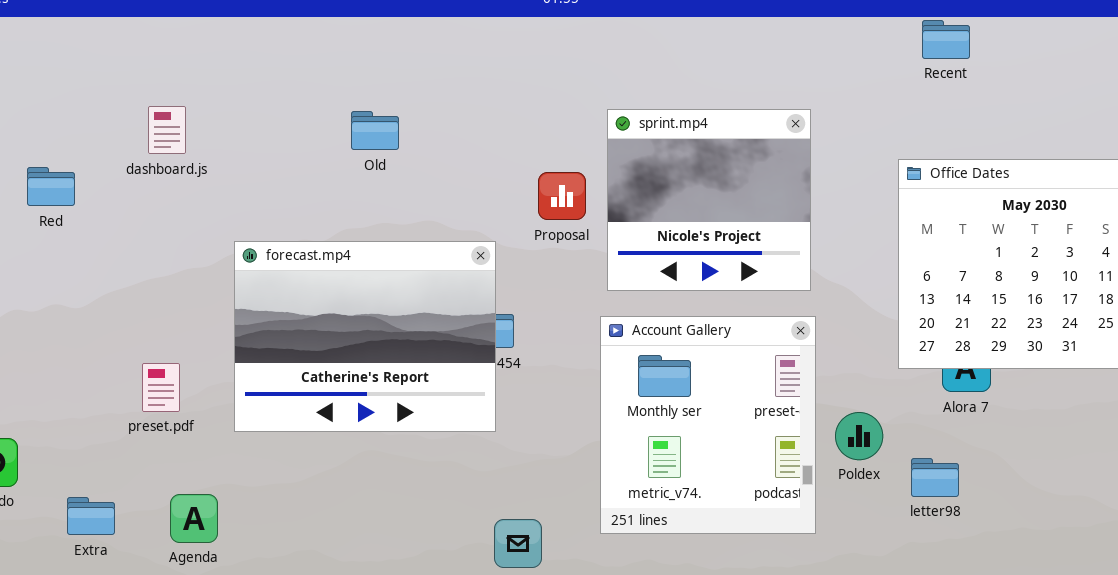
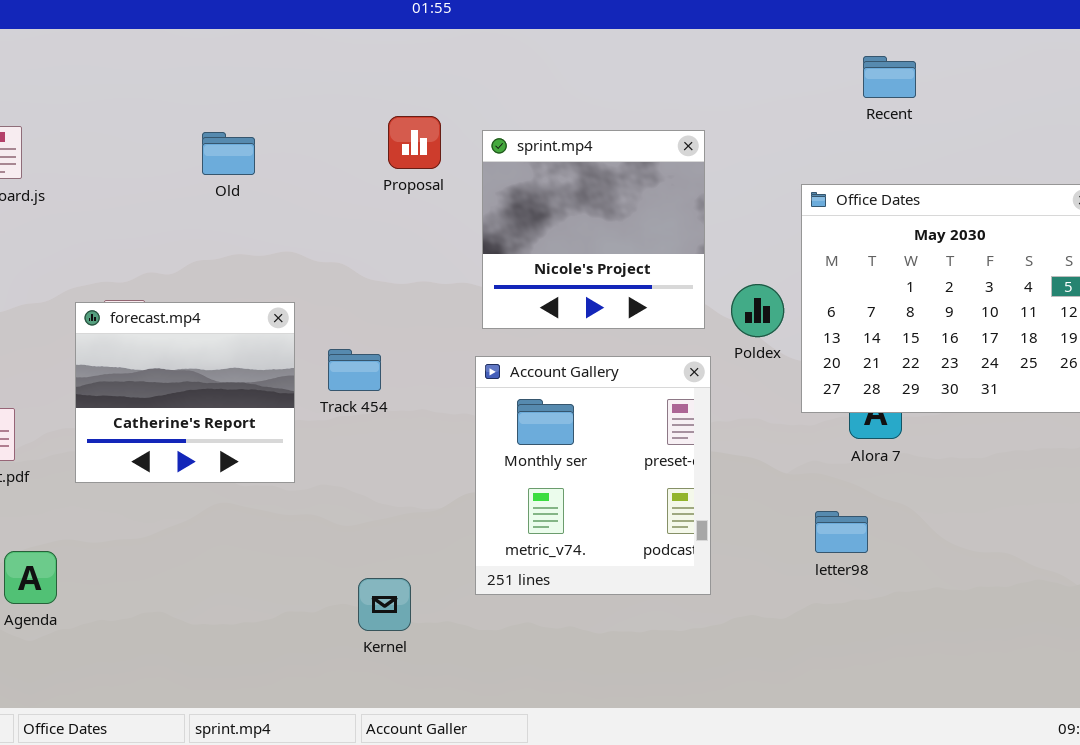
Recent: [922,20,970,59] -> [863,56,916,98], moved
Proposal: [538,172,586,220] -> [388,116,441,169], moved
forecast.mp4: [234,241,496,432] -> [75,302,295,483], resized
Poldex: [835,412,883,460] -> [731,284,784,337], moved

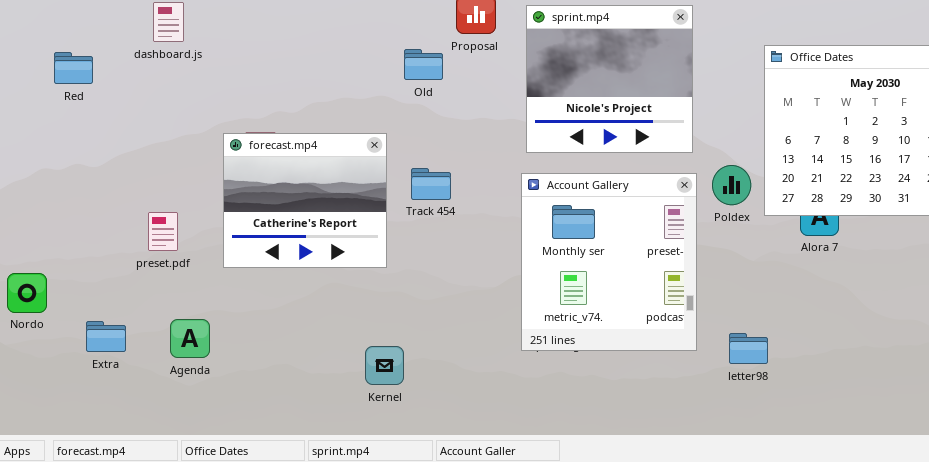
Old: [202,132,255,175] -> [404,49,443,80], moved
Poldex: [731,284,784,337] -> [712,165,751,205], moved
letter98: [815,511,868,553] -> [729,333,768,364], moved
Kernel: [358,578,411,631] -> [365,346,404,385], moved

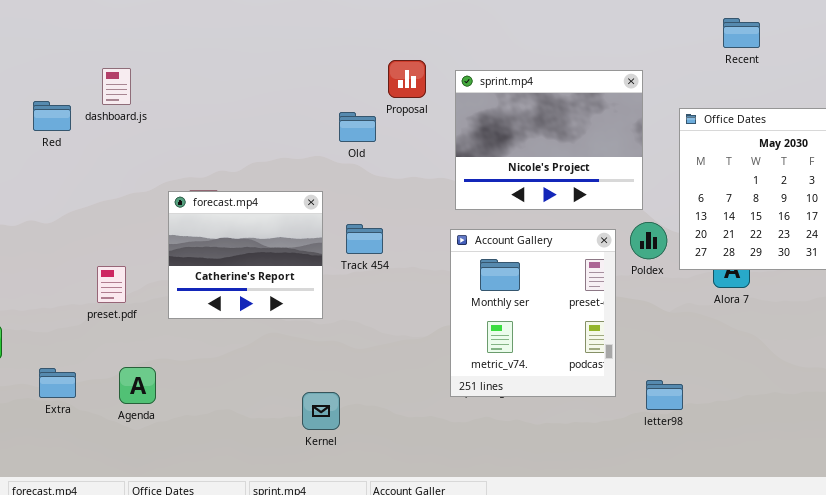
sprint.mp4: [526,5,693,153] -> [455,70,643,210], resized
Red: [54,52,93,84] -> [33,101,71,131], moved

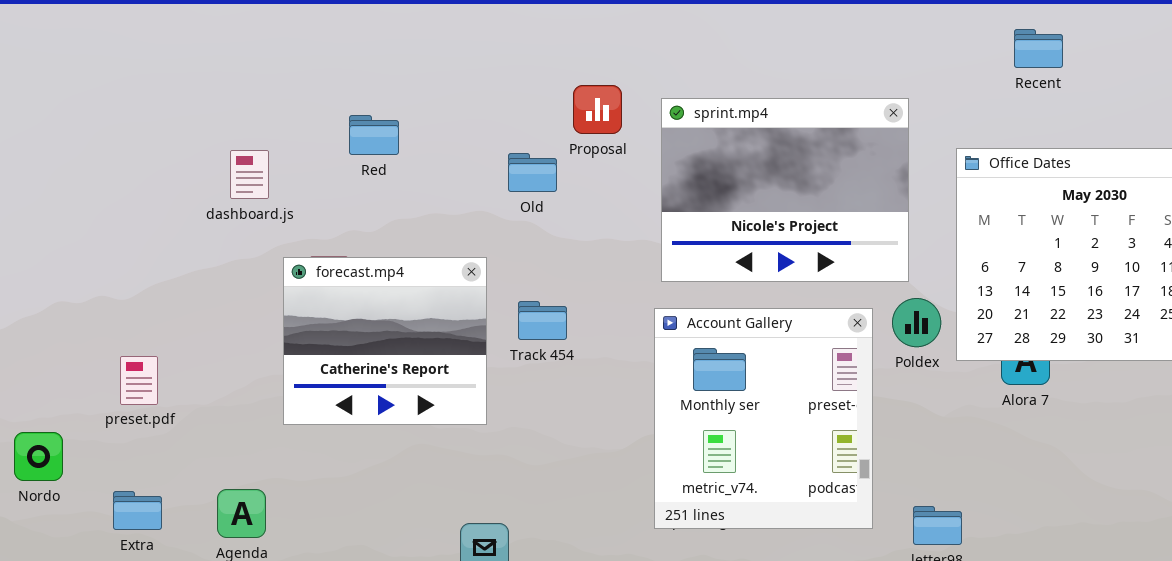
dashboard.js: [102,68,131,105] -> [230,150,269,199], moved
Red: [33,101,71,131] -> [349,115,399,155], moved
preset.pdf: [97,266,126,303] -> [120,356,158,405], moved

